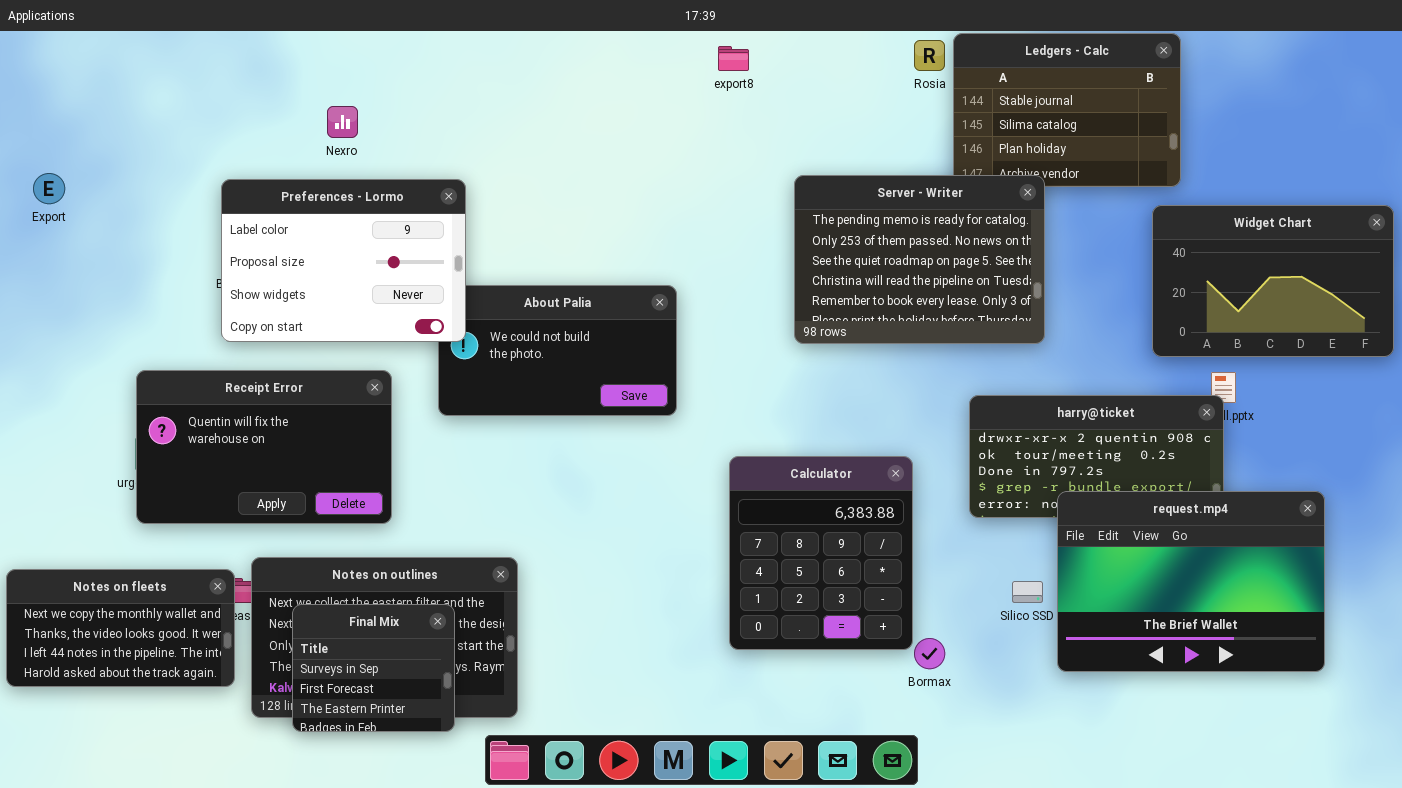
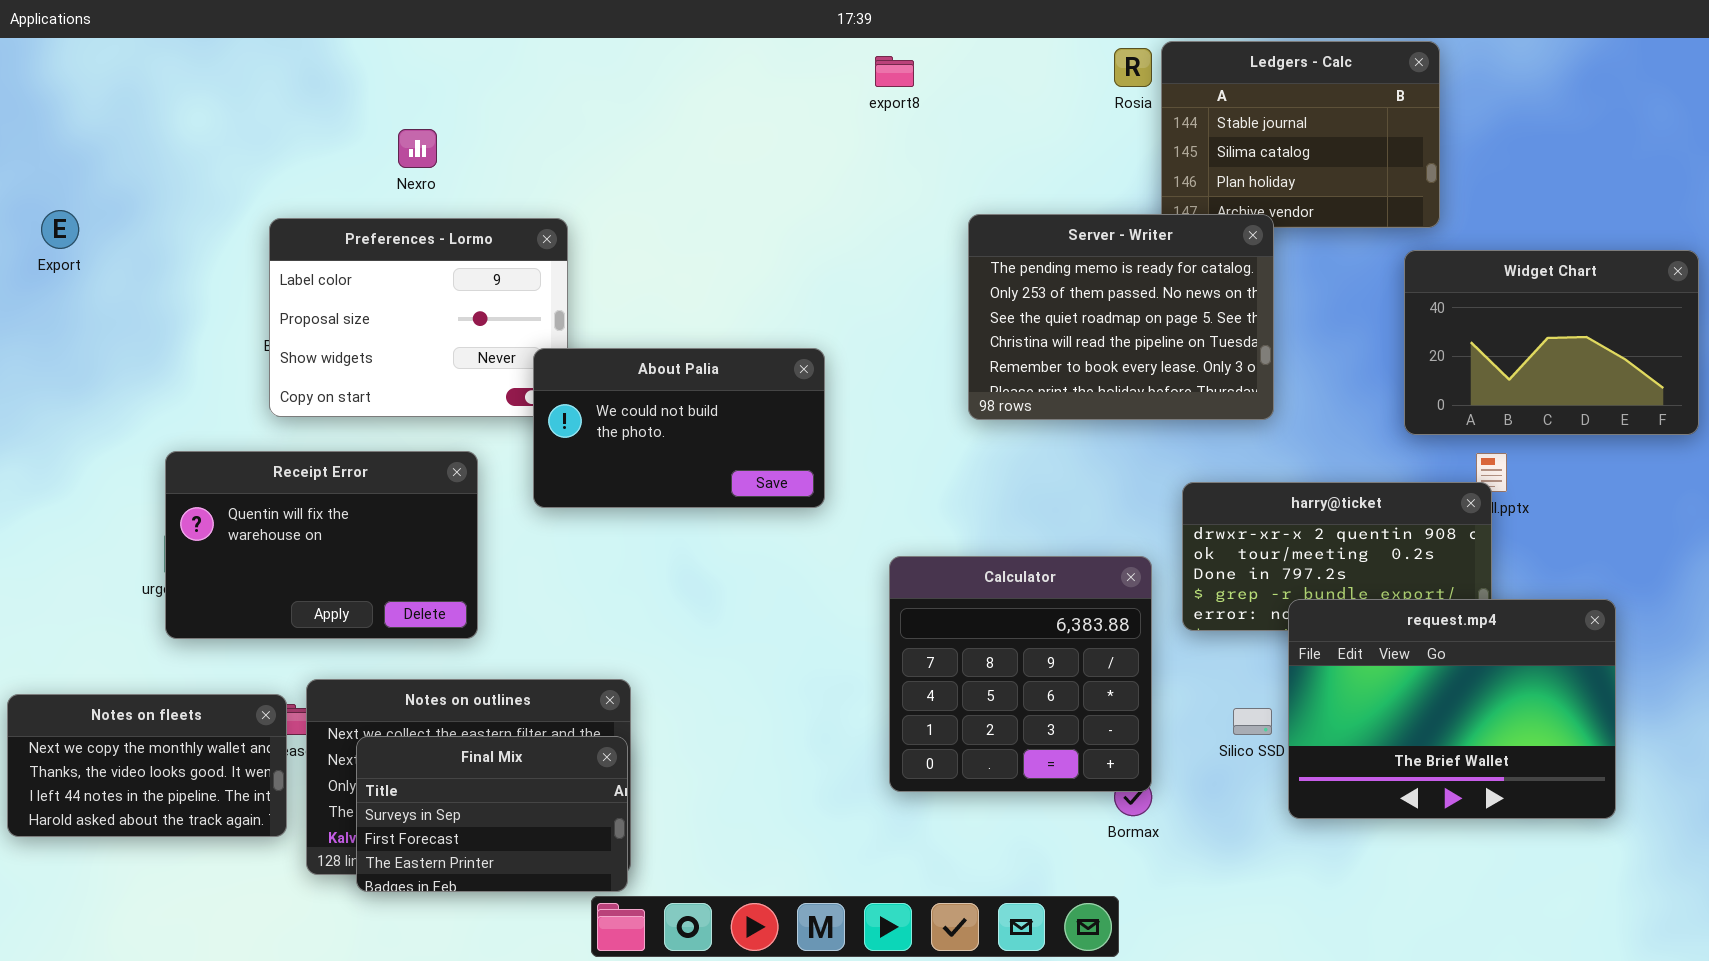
About Palia: [438,285,677,416] -> [533,348,825,508], raised
Calculator: [729,456,913,650] -> [889,556,1152,792], resized
Final Mix: [292,604,455,732] -> [356,736,628,892], resized

